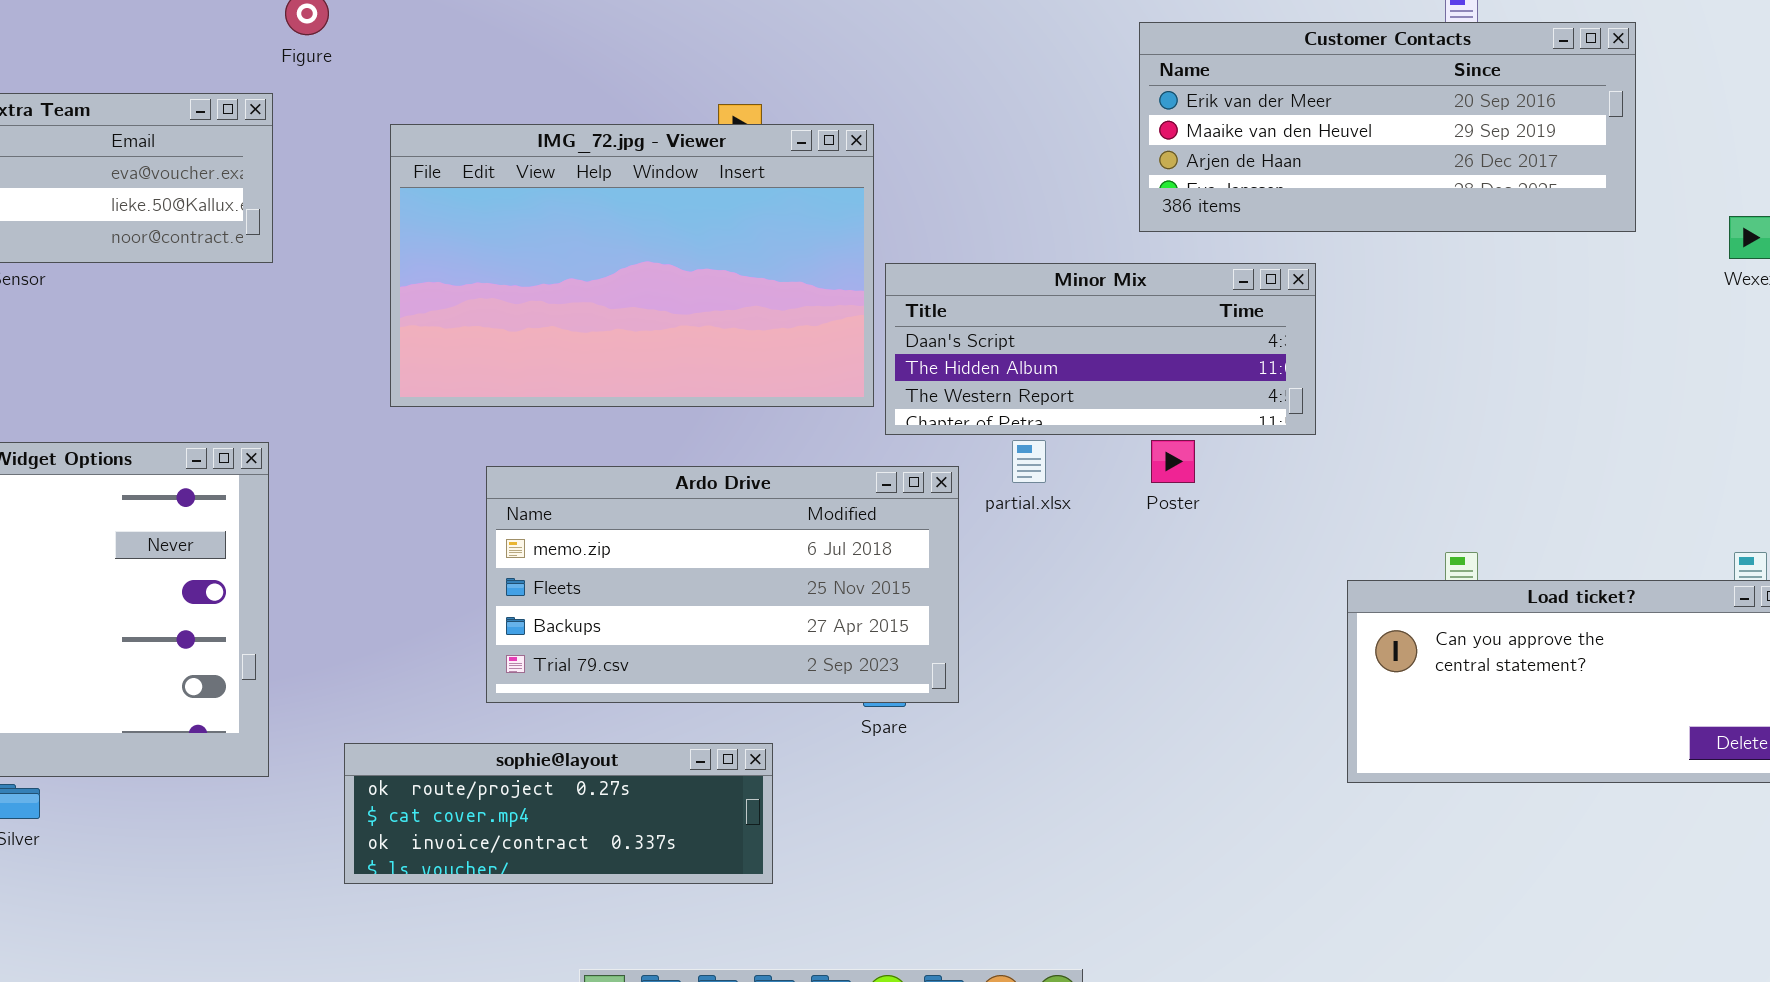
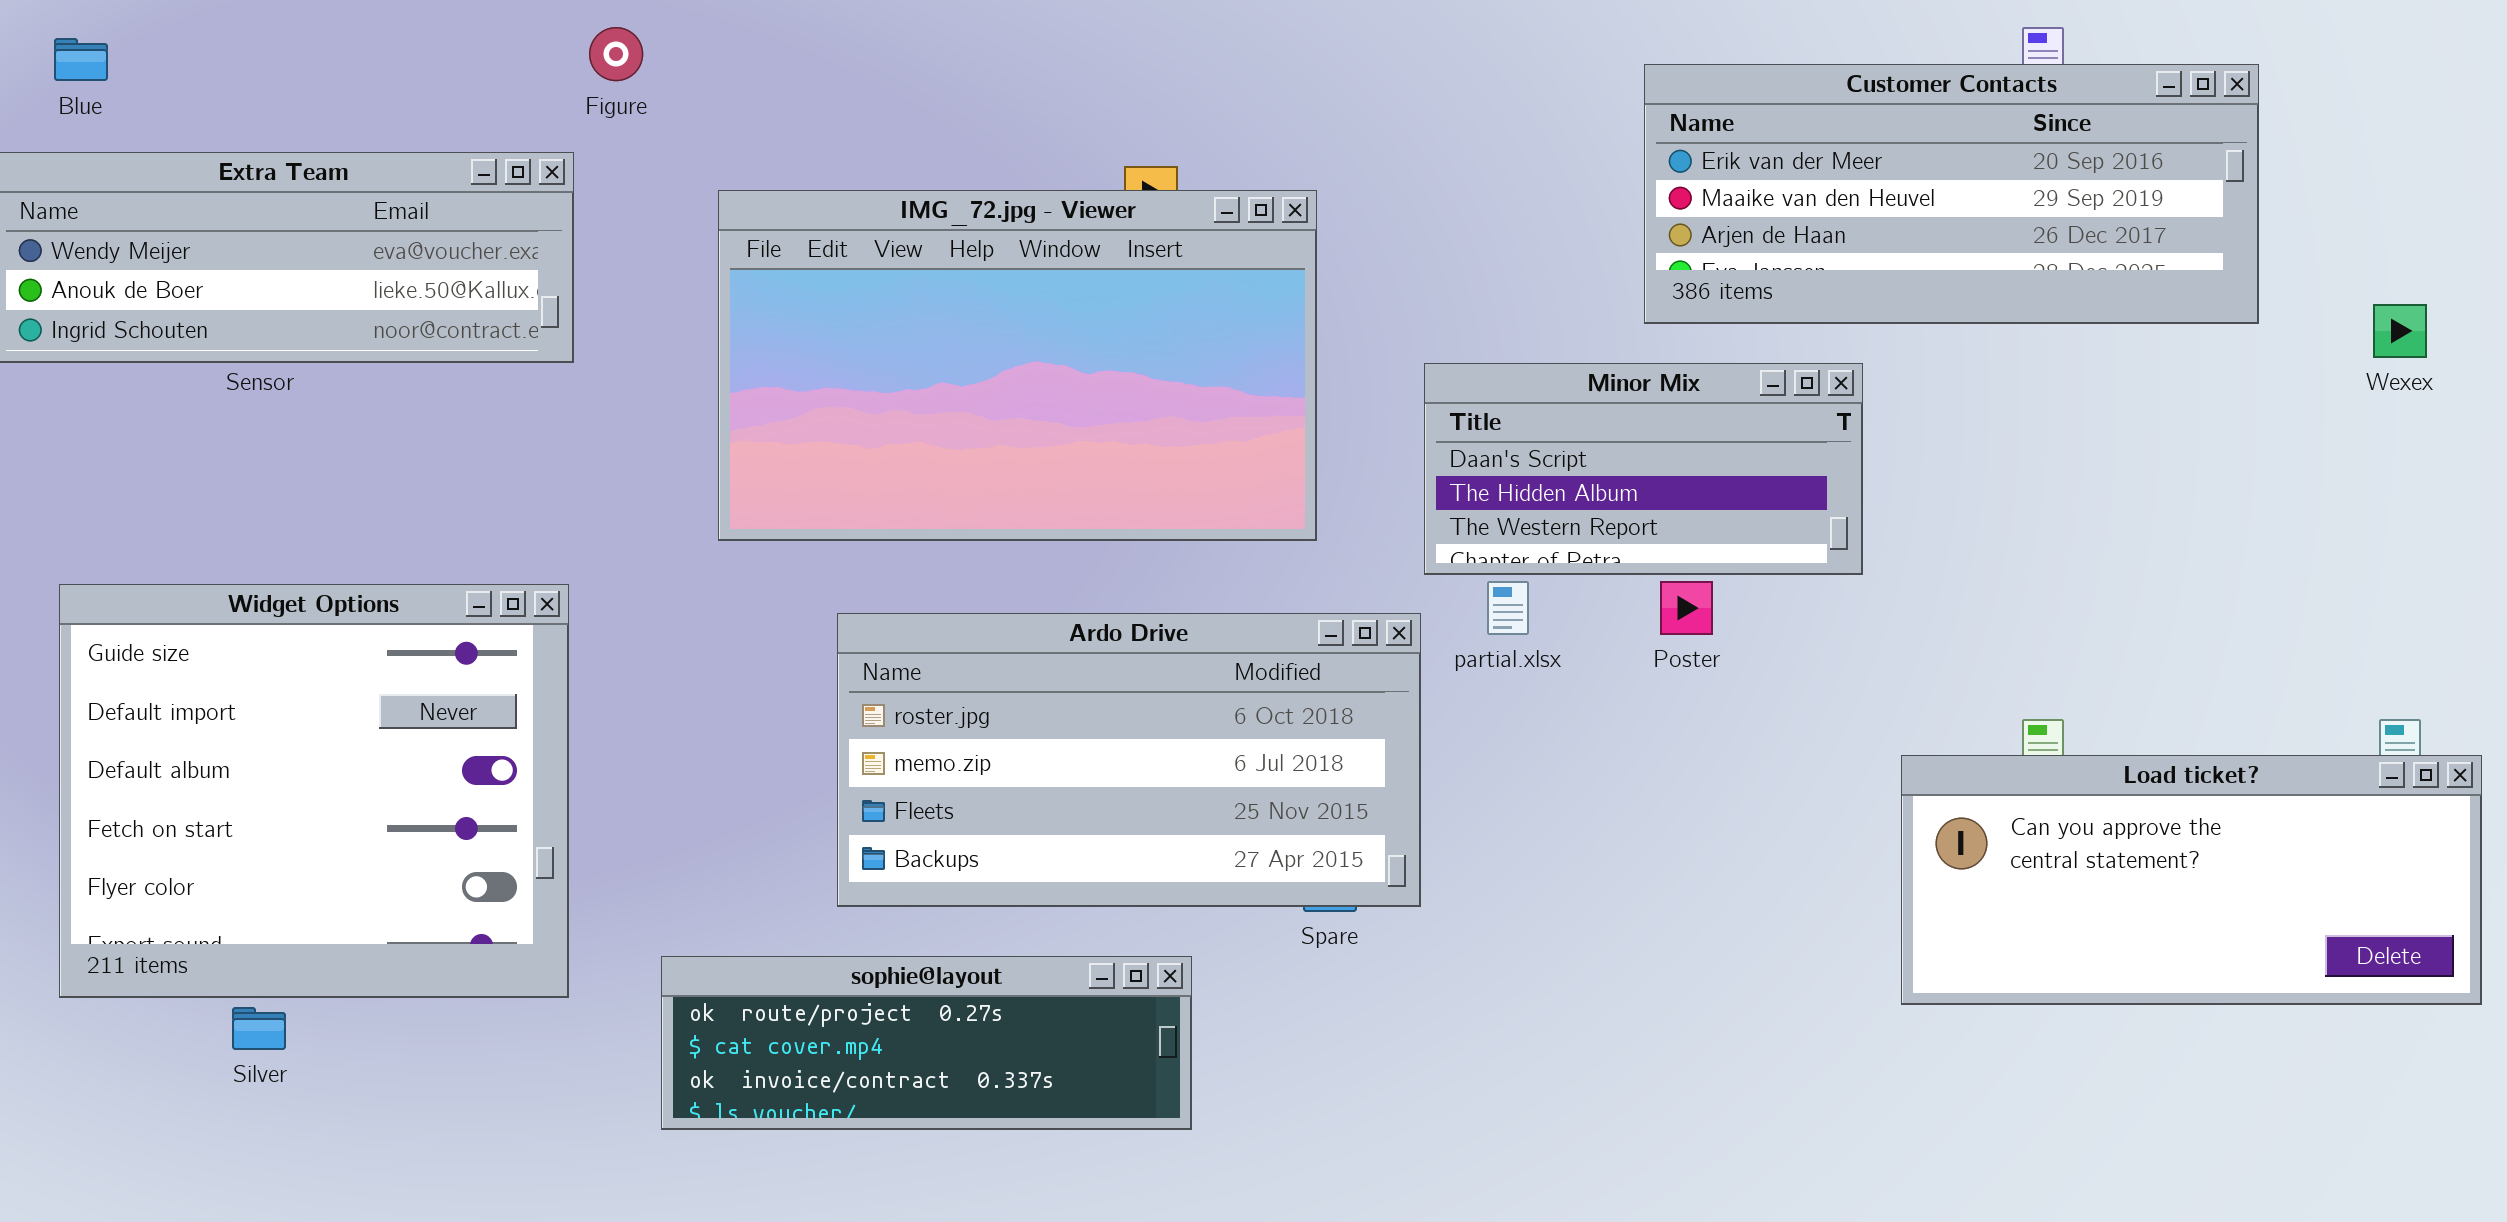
Minor Mix: [885,263,1316,435] -> [1424,363,1863,575], resized
Ardo Drive: [486,466,959,703] -> [837,613,1421,907], scrolled up 1 row

